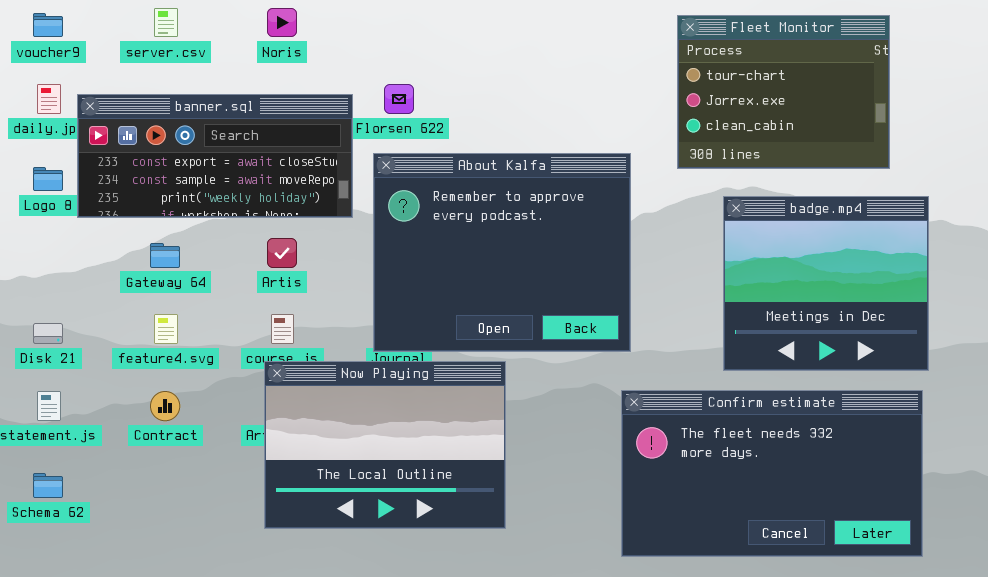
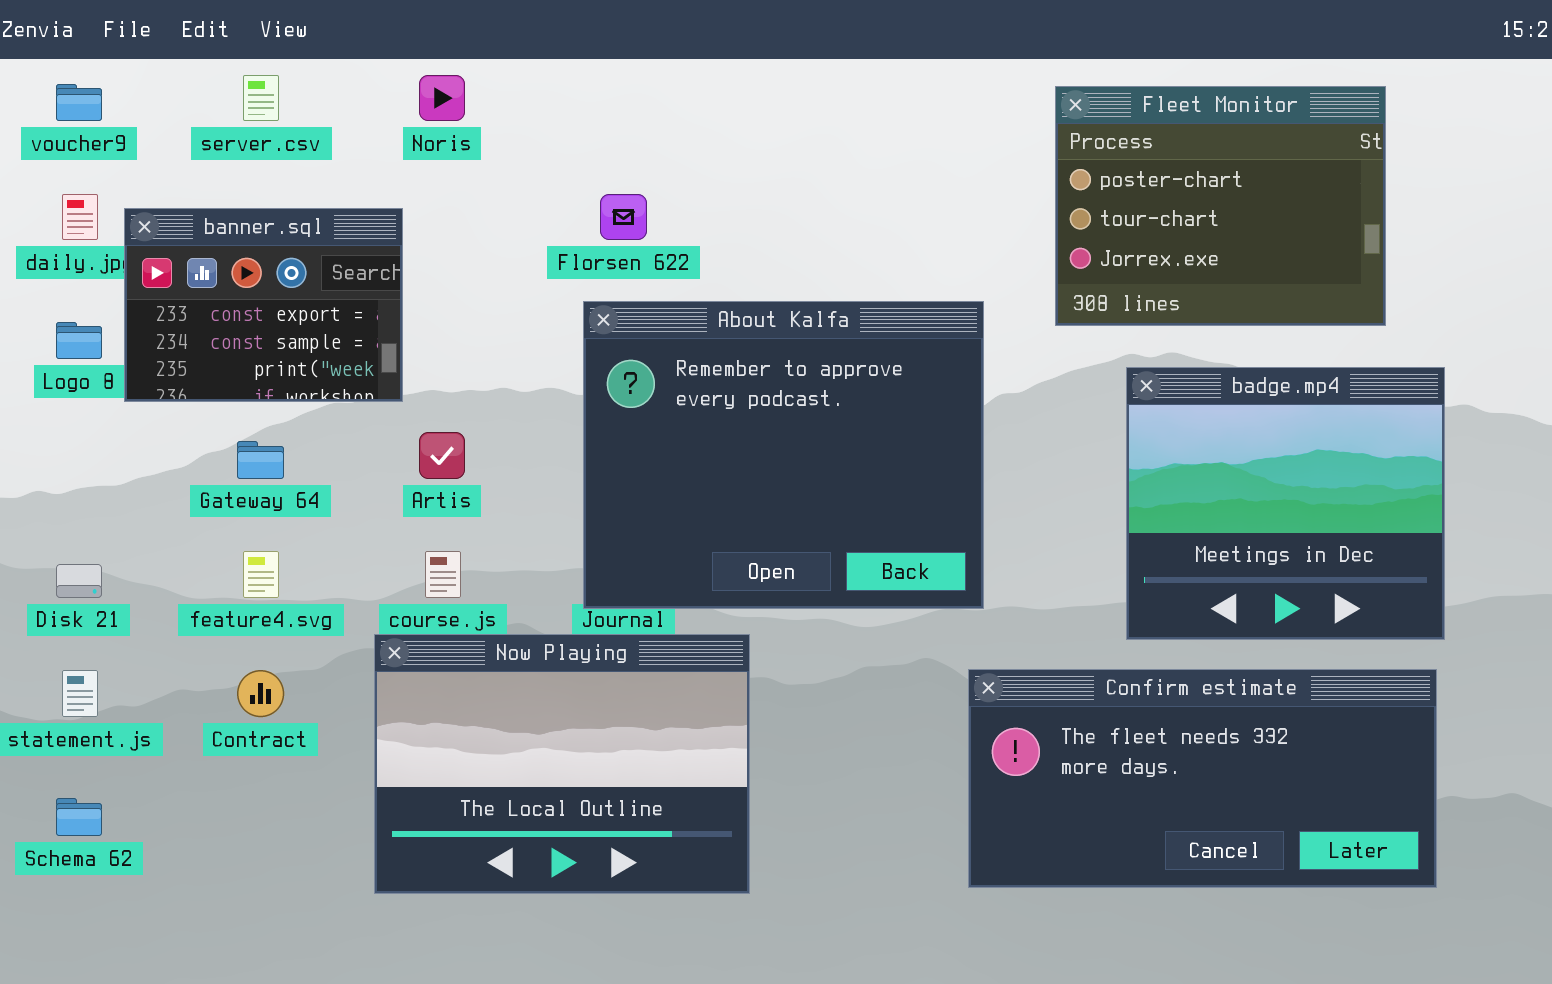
Fleet Monitor: [677,15,890,169] -> [1055,86,1386,326], scrolled up 1 row
banner.sql: [77,94,353,218] -> [124,208,403,402], resized
Now Playing: [264,361,506,529] -> [374,634,750,894], moved
Confirm estimate: [621,390,923,557] -> [968,669,1437,888], resized

